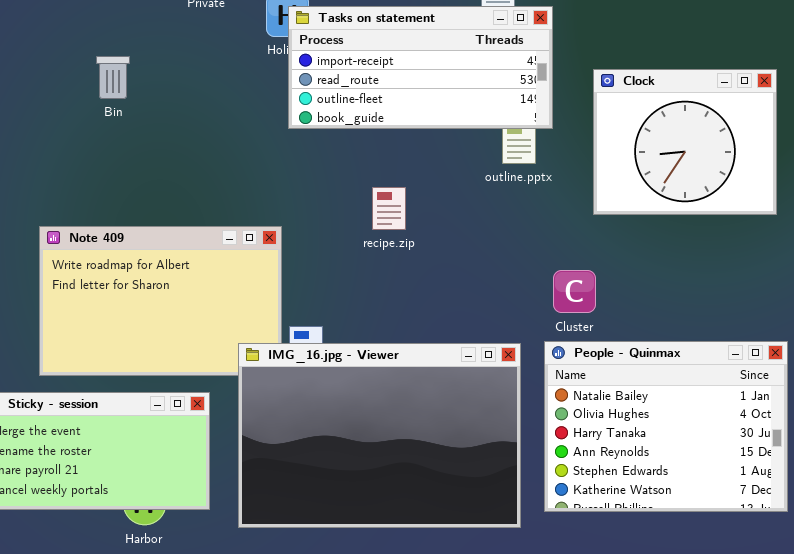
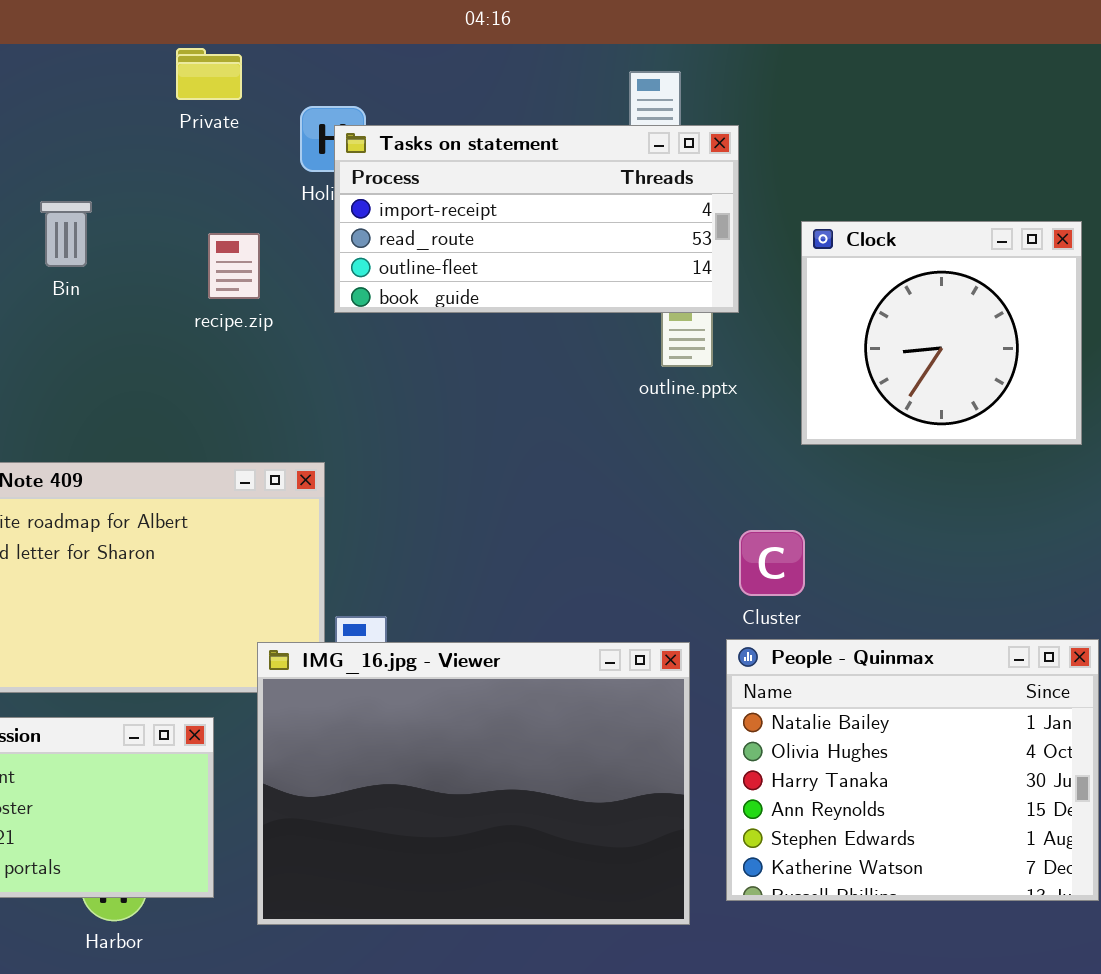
recipe.zip: [372,187,406,230] -> [208,233,260,299], moved

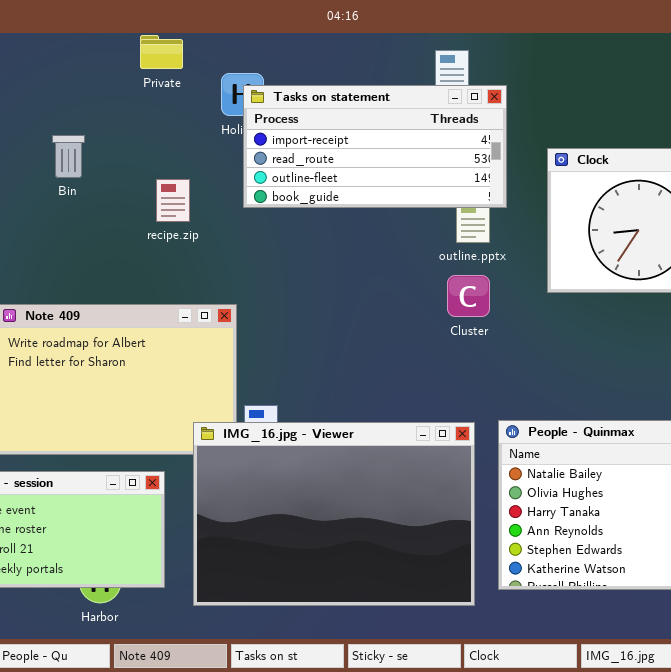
recipe.zip: [208,233,260,299] -> [156,179,190,222], moved
Cluster: [739,530,805,596] -> [447,275,490,317], moved

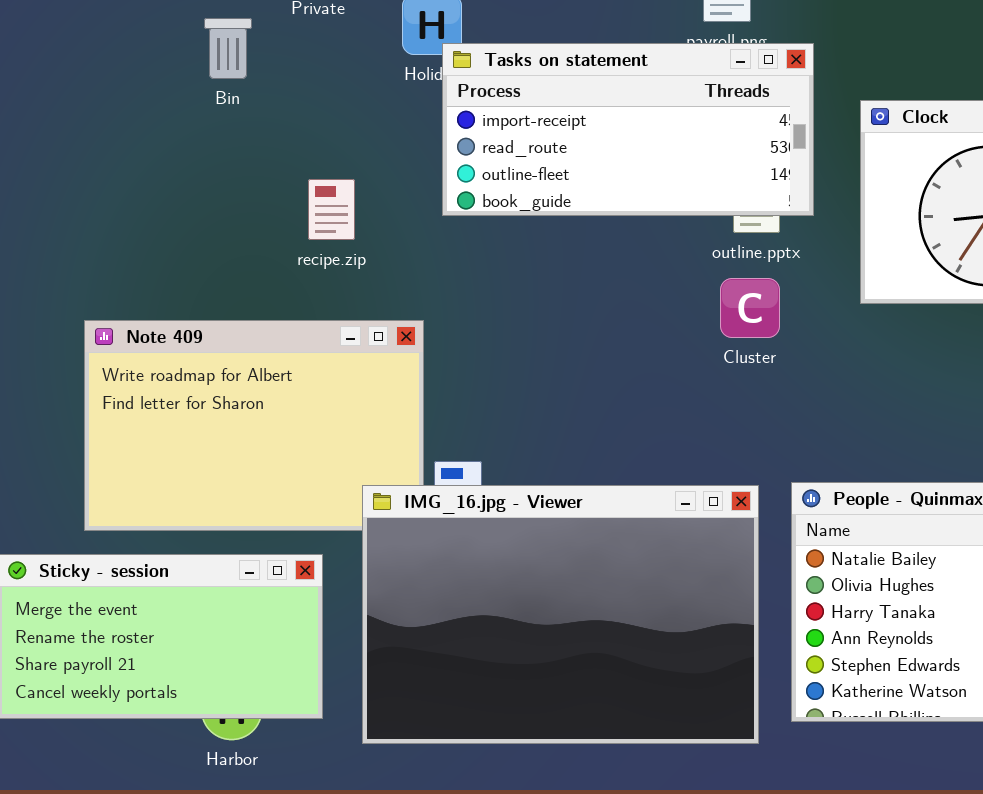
Tasks on statement: [243,85,507,208] -> [442,43,814,216], moved
Bin: [52,135,85,178] -> [204,18,252,79], moved
recipe.zip: [156,179,190,222] -> [308,179,355,240], moved

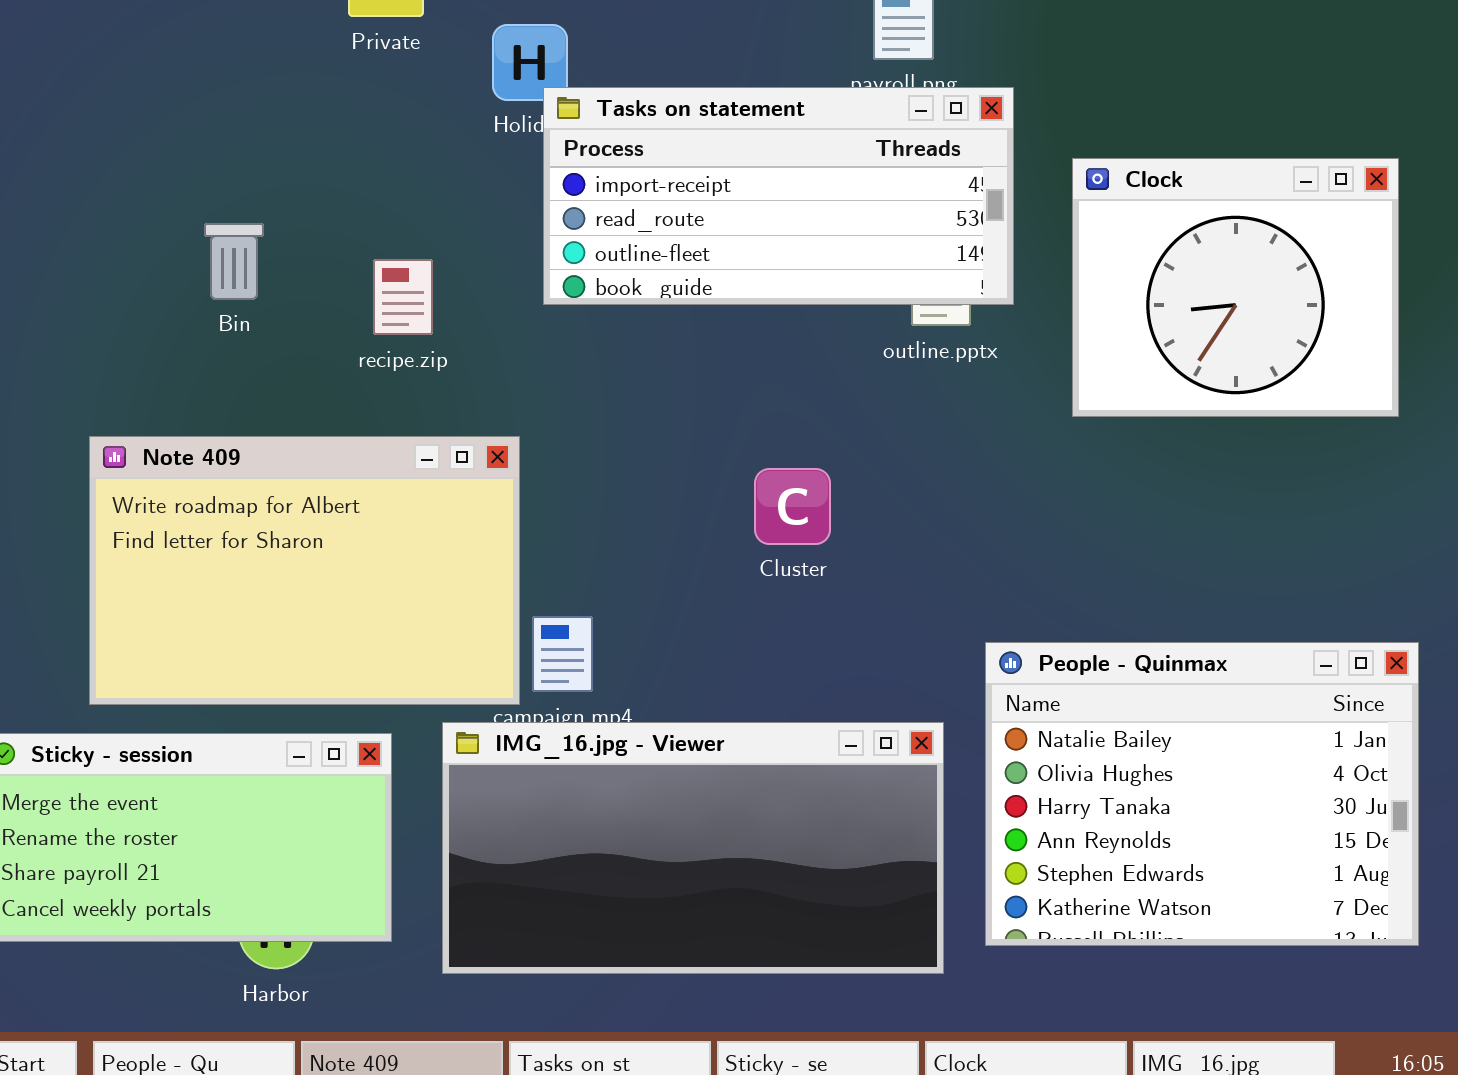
Bin: [204,18,252,79] -> [204,223,264,300], moved
Cluster: [720,278,780,338] -> [754,468,831,545], moved
IMG_16.jpg - Viewer: [362,485,759,744] -> [442,722,944,974], resized

